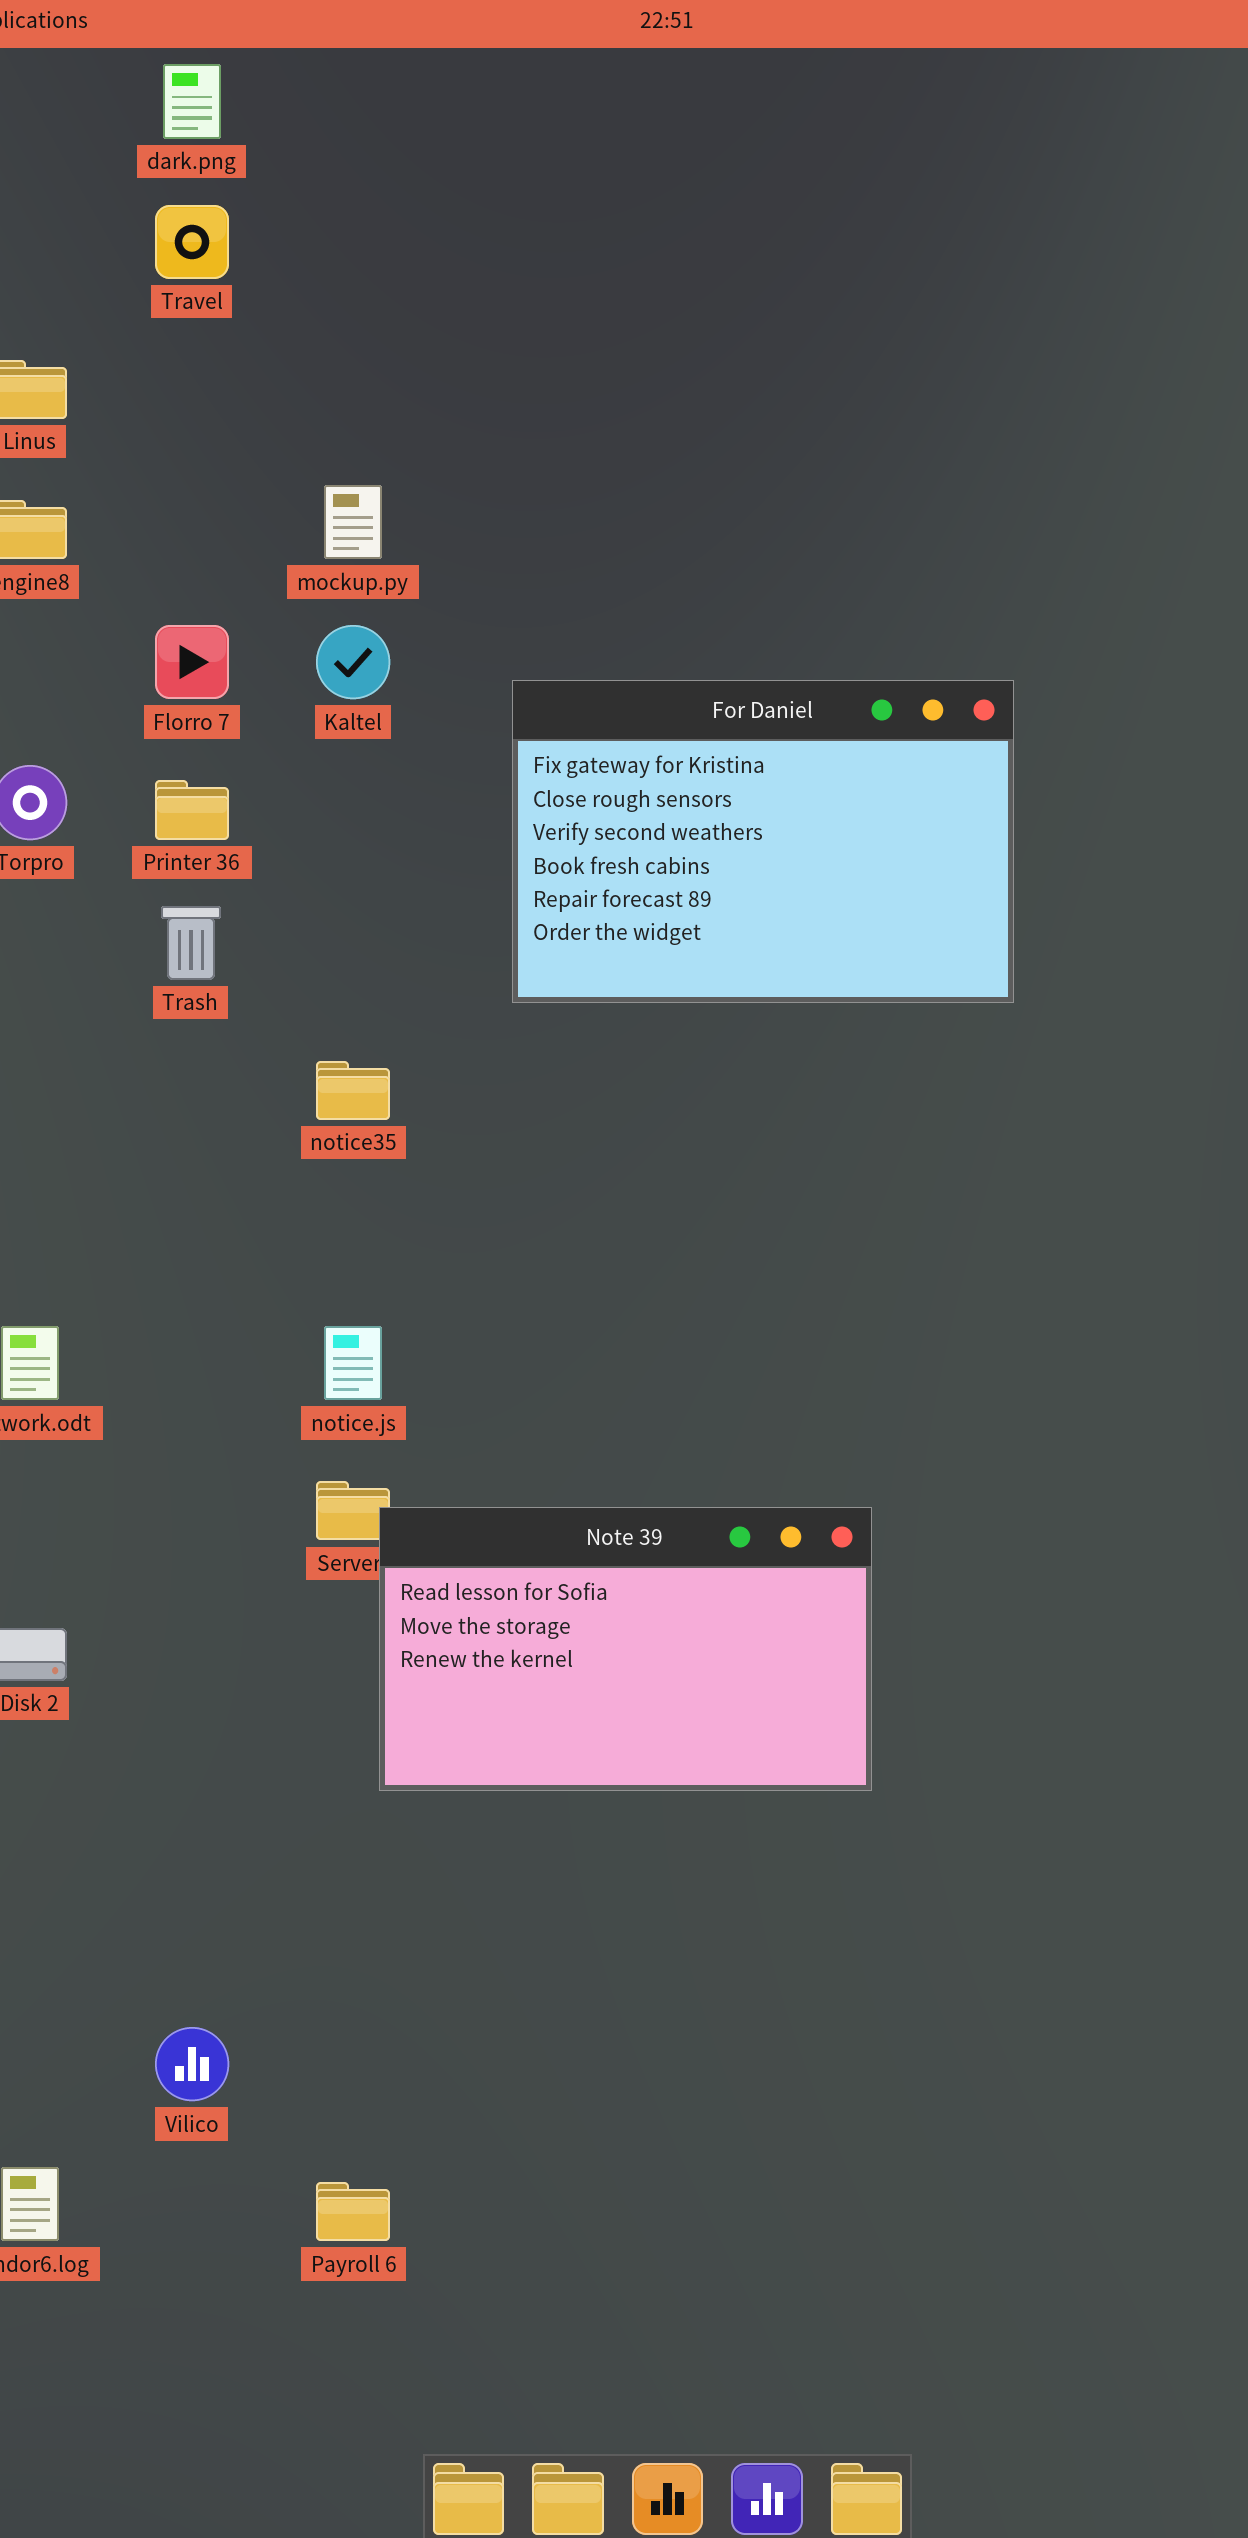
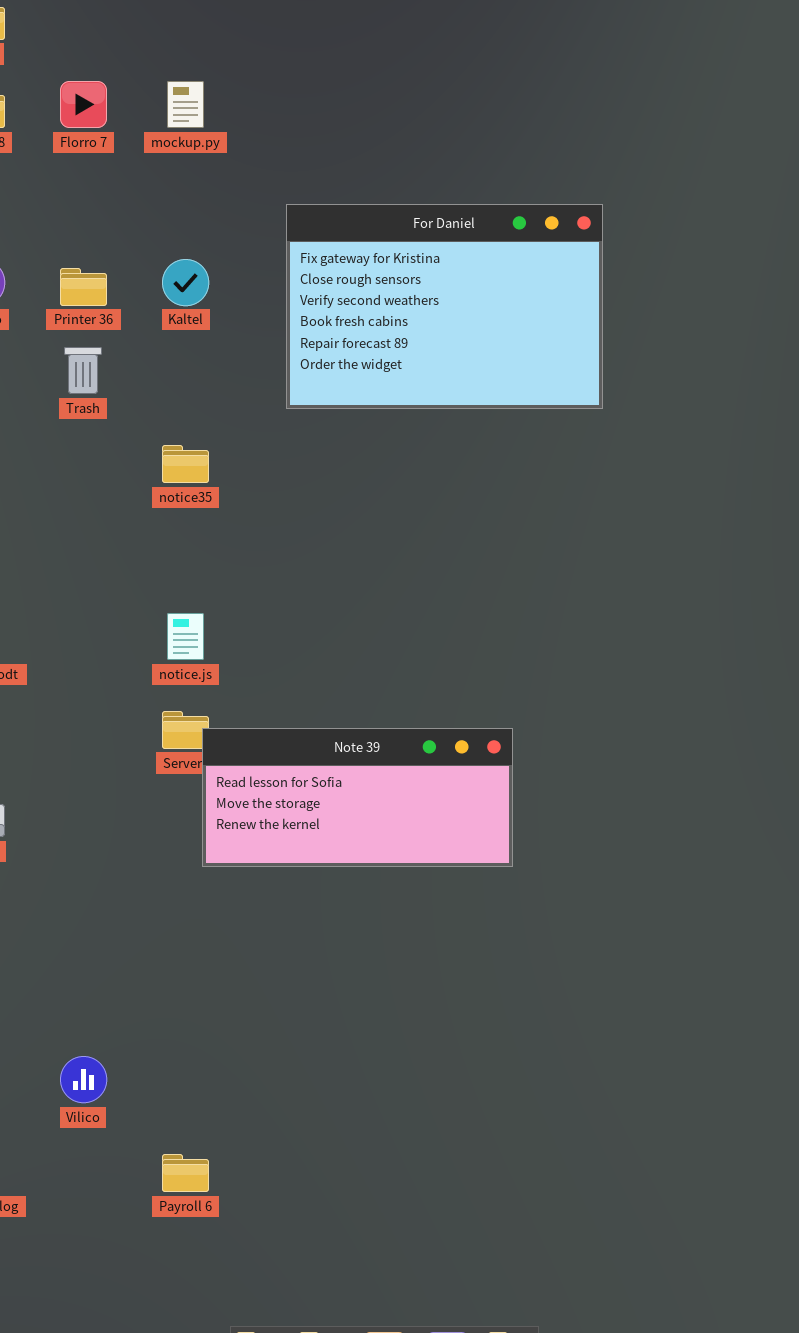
Florro 7: [155,625,229,699] -> [60,81,107,128], moved
Kaltel: [316,625,390,699] -> [162,259,209,306], moved
Note 39: [379,1507,872,1791] -> [202,728,513,867], resized

